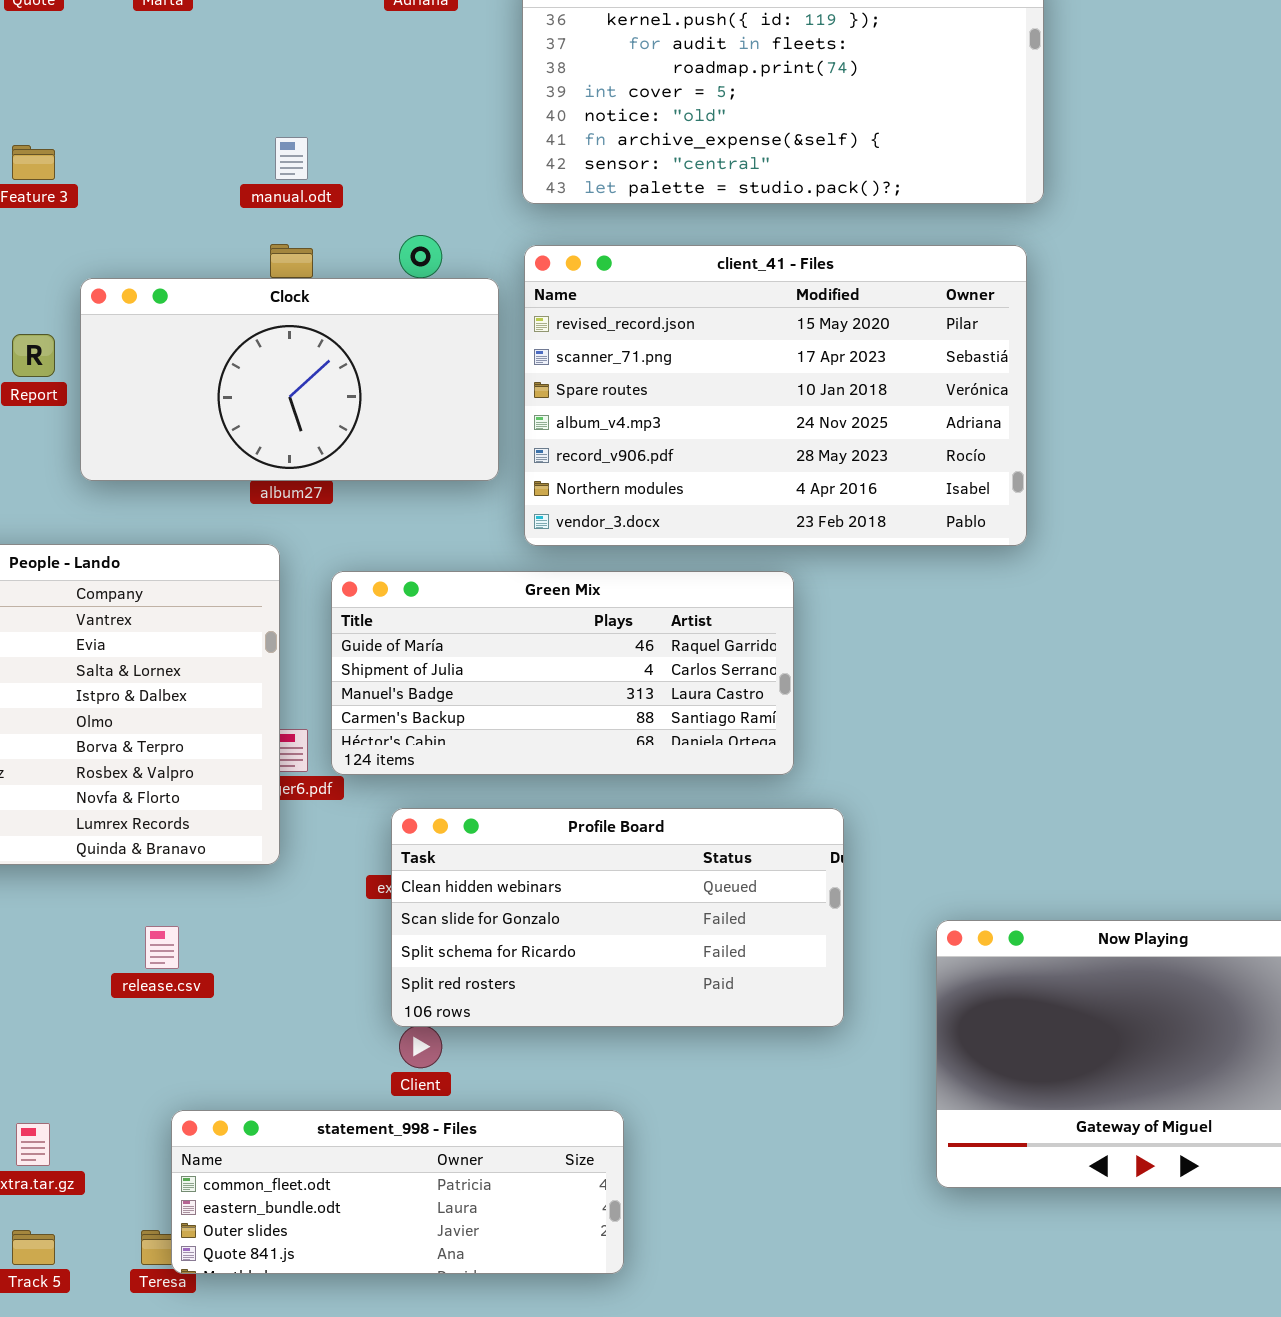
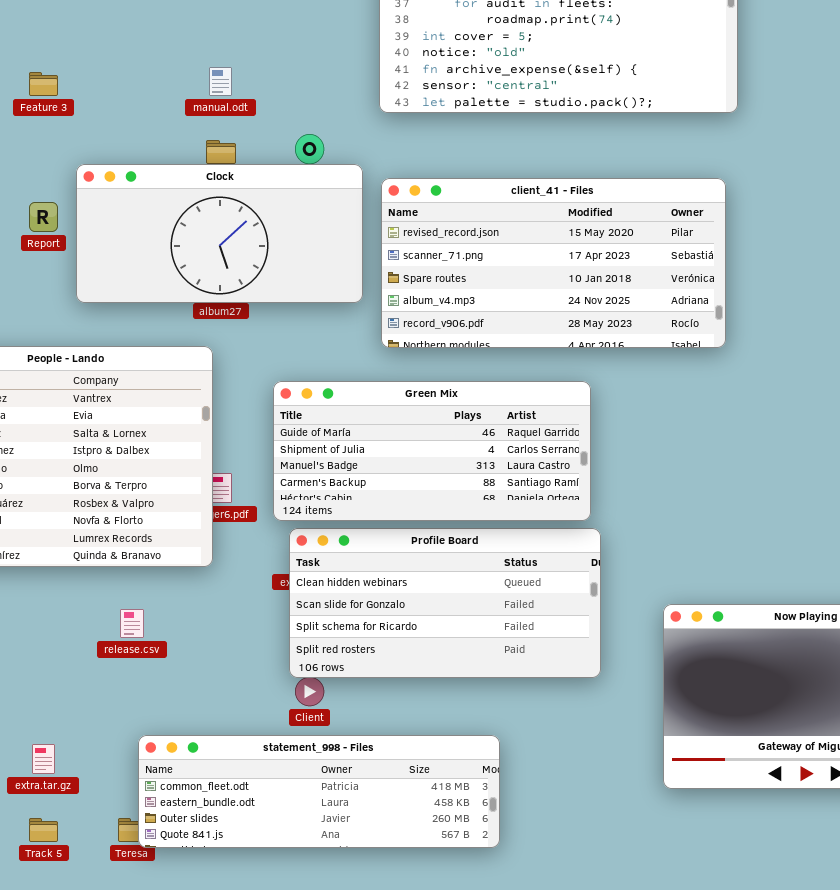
client_41 - Files: [524,245,1027,546] -> [381,178,726,348], resized
Green Mix: [331,571,794,775] -> [273,381,591,521], moved
statement_998 - Files: [171,1110,624,1274] -> [138,735,500,848], resized

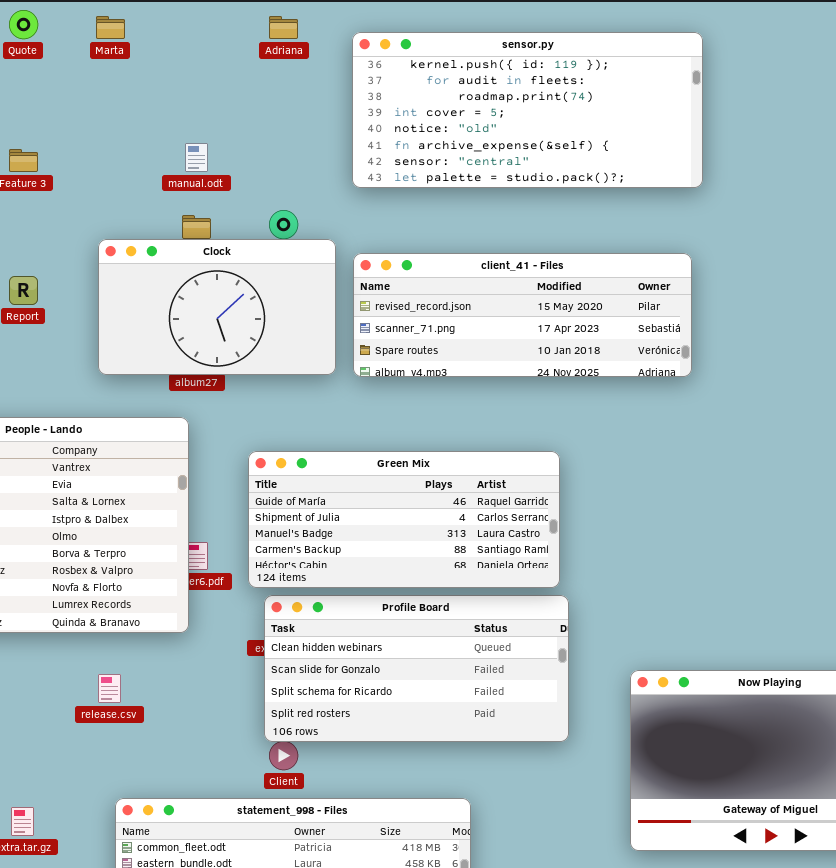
Clock: [76,164,363,303] -> [98,239,336,375], resized
client_41 - Files: [381,178,726,348] -> [353,253,692,377], resized

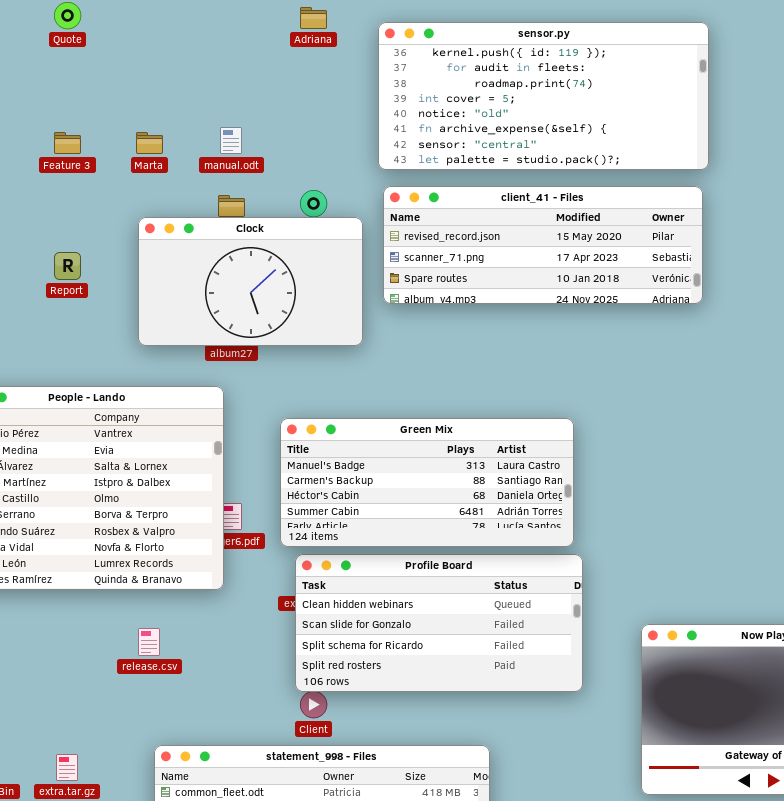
Marta: [96,16,125,39] -> [136,132,163,154], moved
client_41 - Files: [353,253,692,377] -> [383,186,703,304], moved
Green Mix: [248,451,560,588] -> [280,418,574,547], scrolled down 2 rows

